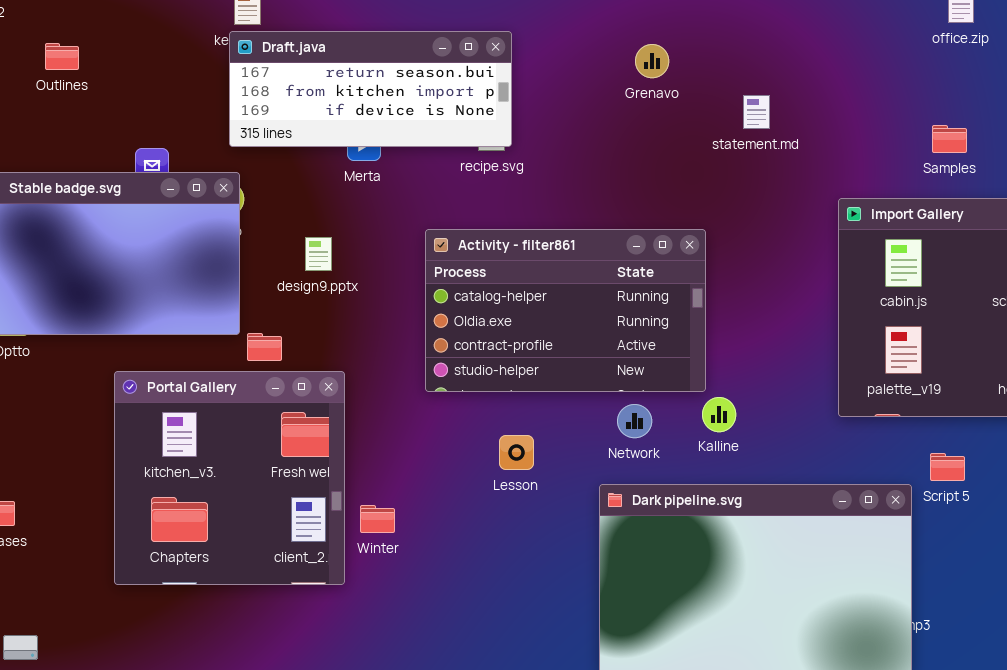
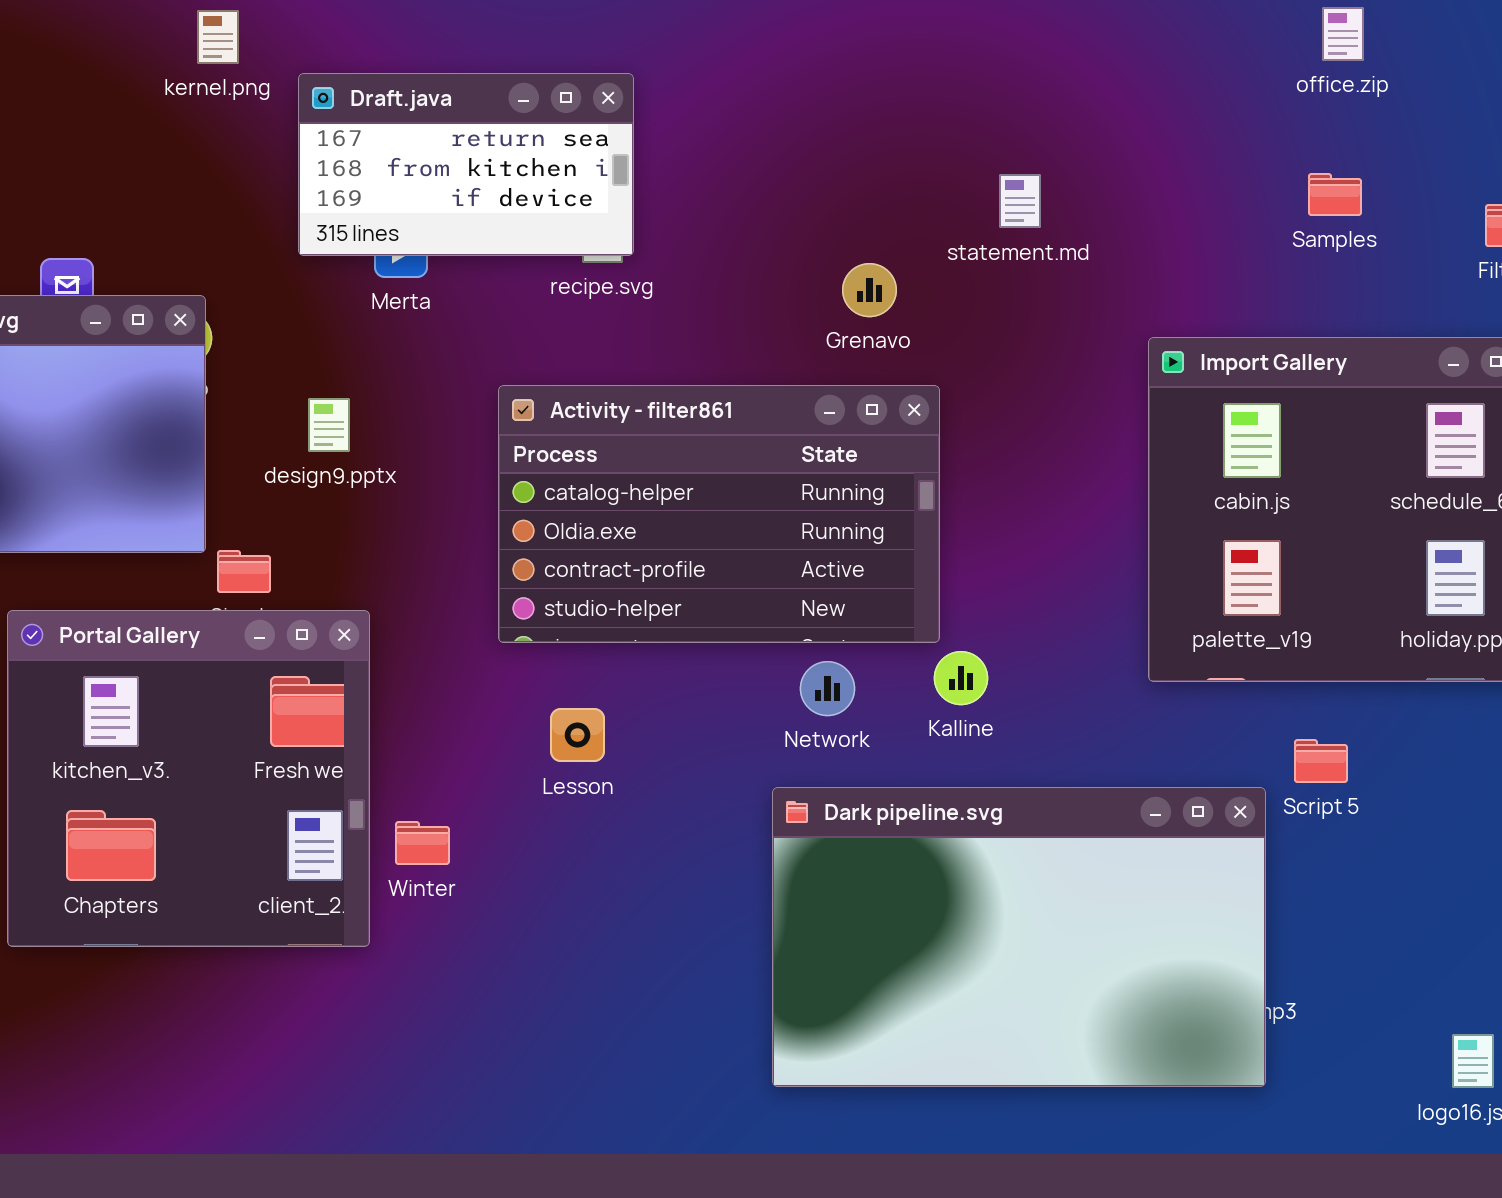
Draft.java: [229,31,512,147] -> [298,73,634,256], resized
Grenavo: [635,44,669,78] -> [842,263,897,317], moved
Samples: [932,125,967,153] -> [1308,173,1362,216], moved
Lesson: [499,435,534,470] -> [550,708,605,762], moved

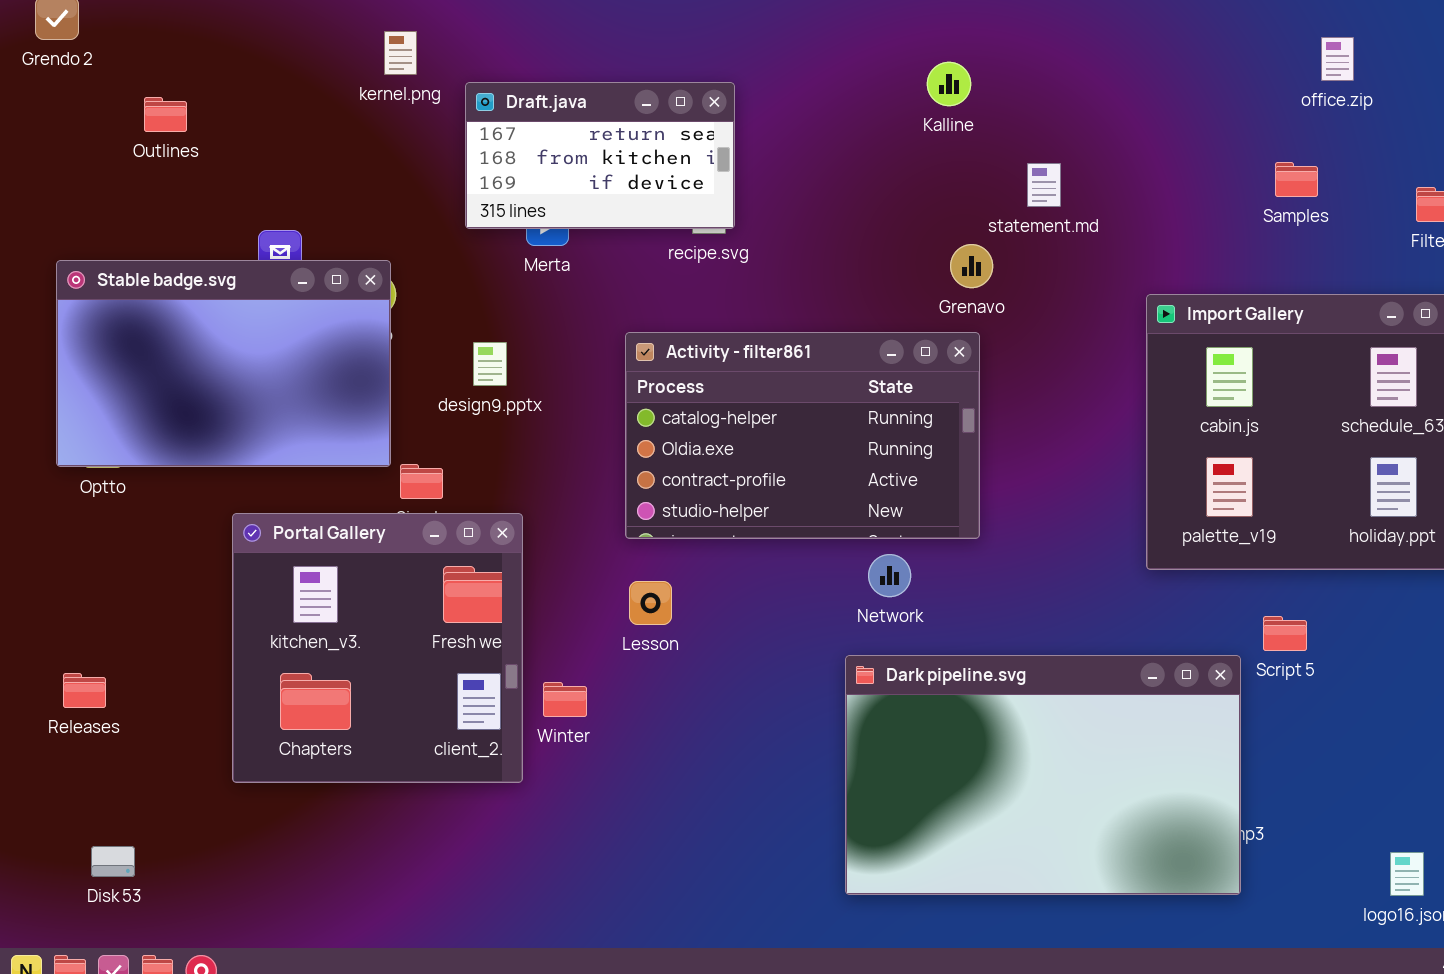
office.zip: [1322,7,1364,61] -> [1321,37,1354,81], moved
Grenavo: [842,263,897,317] -> [950,244,993,288], moved
Kalline: [934,651,988,705] -> [927,62,971,106], moved
Lesson: [550,708,605,762] -> [629,581,672,625], moved

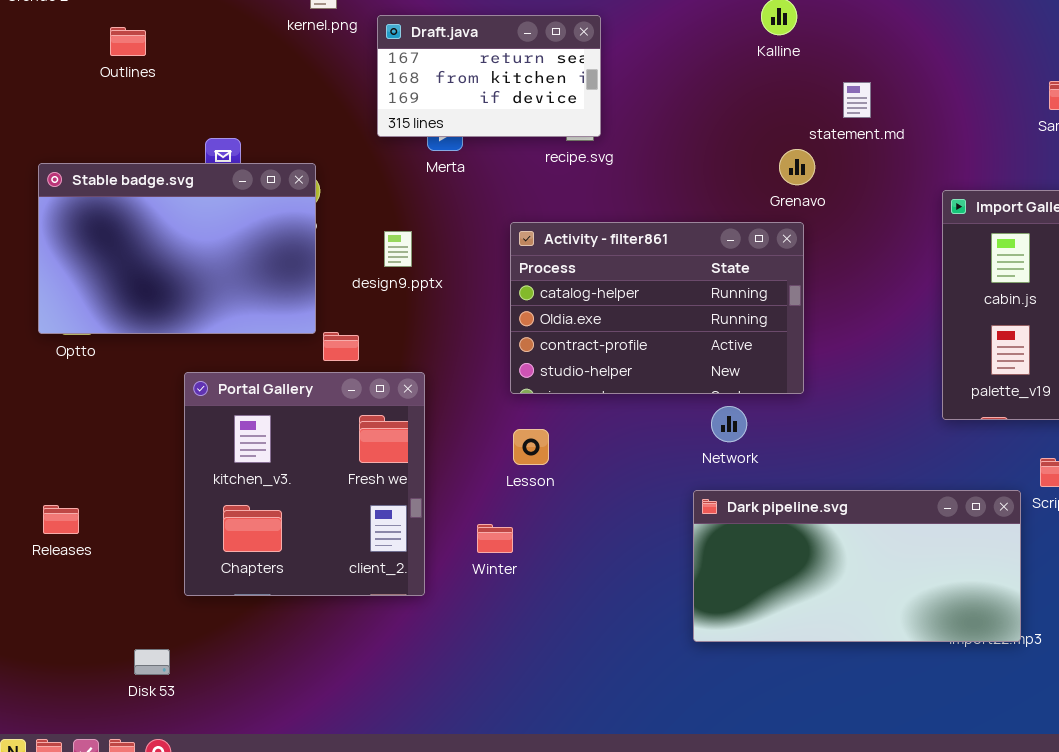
Dark pipeline.svg: [845,655,1241,895] -> [693,490,1021,642], resized
Winter: [543,682,587,717] -> [477,524,513,553], moved
Disk 53: [91,846,135,877] -> [134,649,170,675], moved

